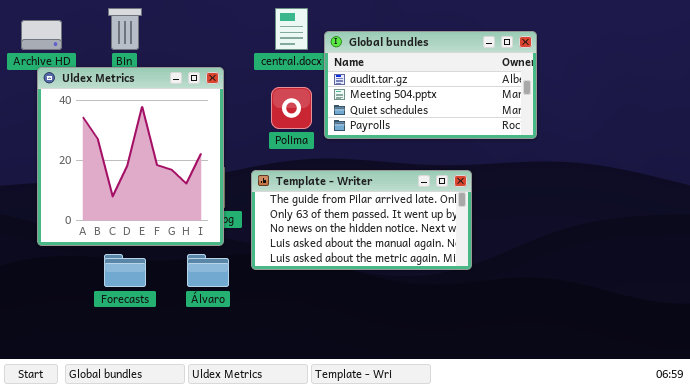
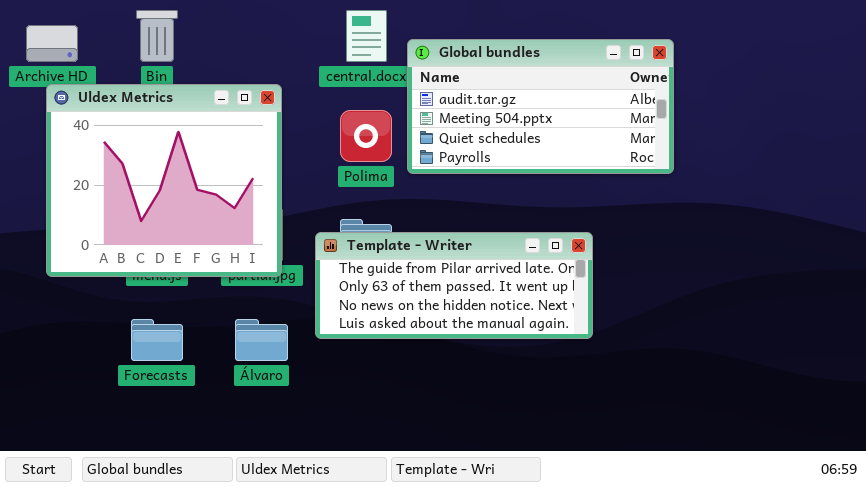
Uldex Metrics: [37,67,224,246] -> [46,84,282,277], resized
Template - Writer: [251,170,472,270] -> [315,232,593,339], resized

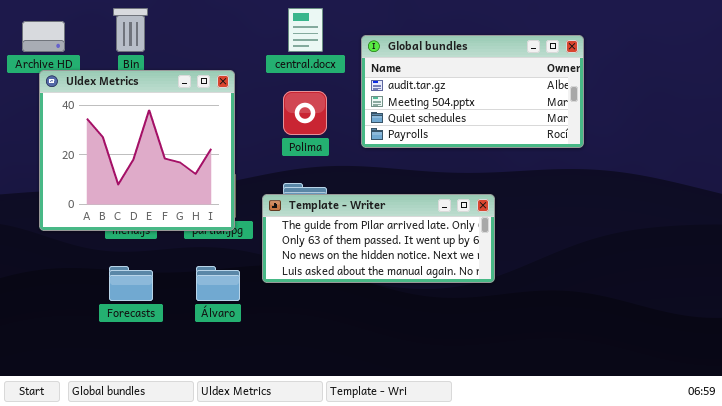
Global bundles: [407,39,674,174] -> [361,35,584,148], moved

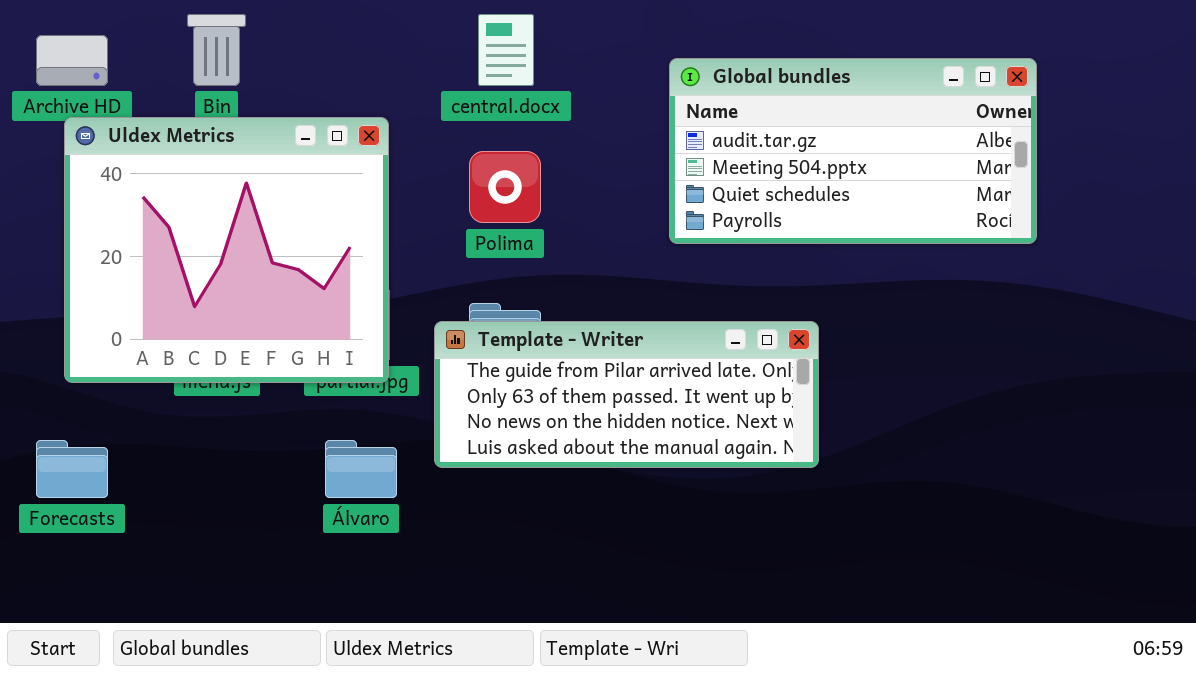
Global bundles: [361,35,584,148] -> [669,58,1037,244], moved
Forecasts: [109,266,153,301] -> [36,440,108,498], moved

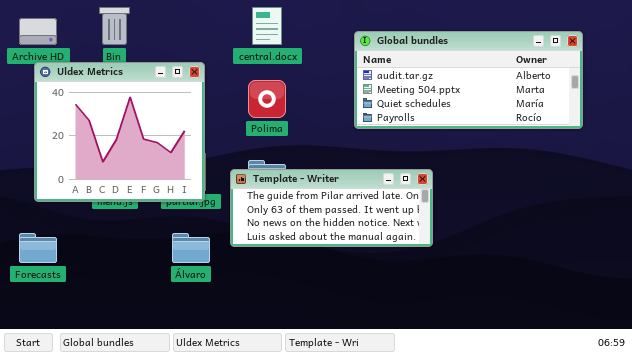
Global bundles: [669,58,1037,244] -> [354,31,583,129], resized

